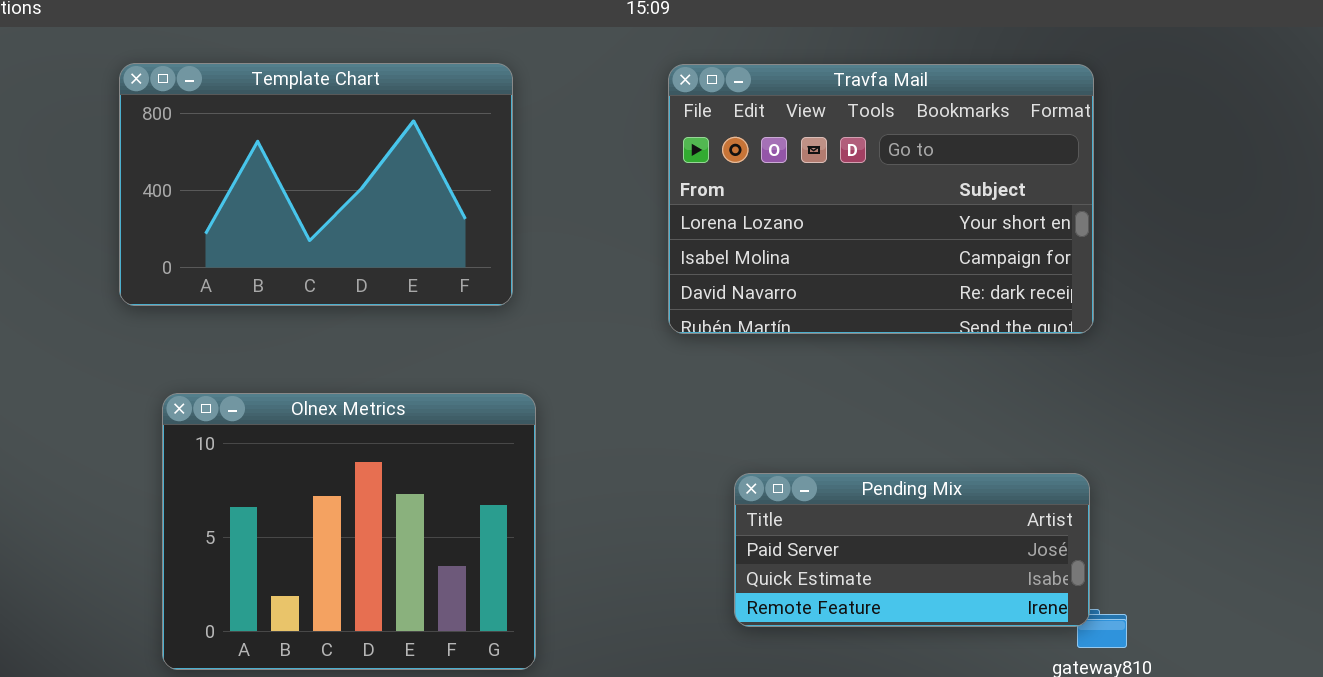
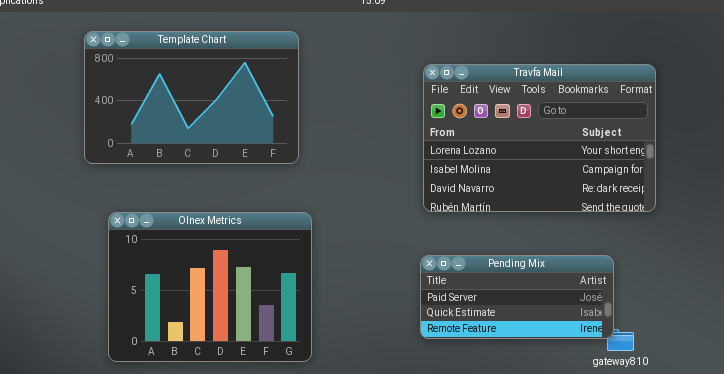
Travfa Mail: [668,64,1094,334] -> [423,64,656,212], moved

